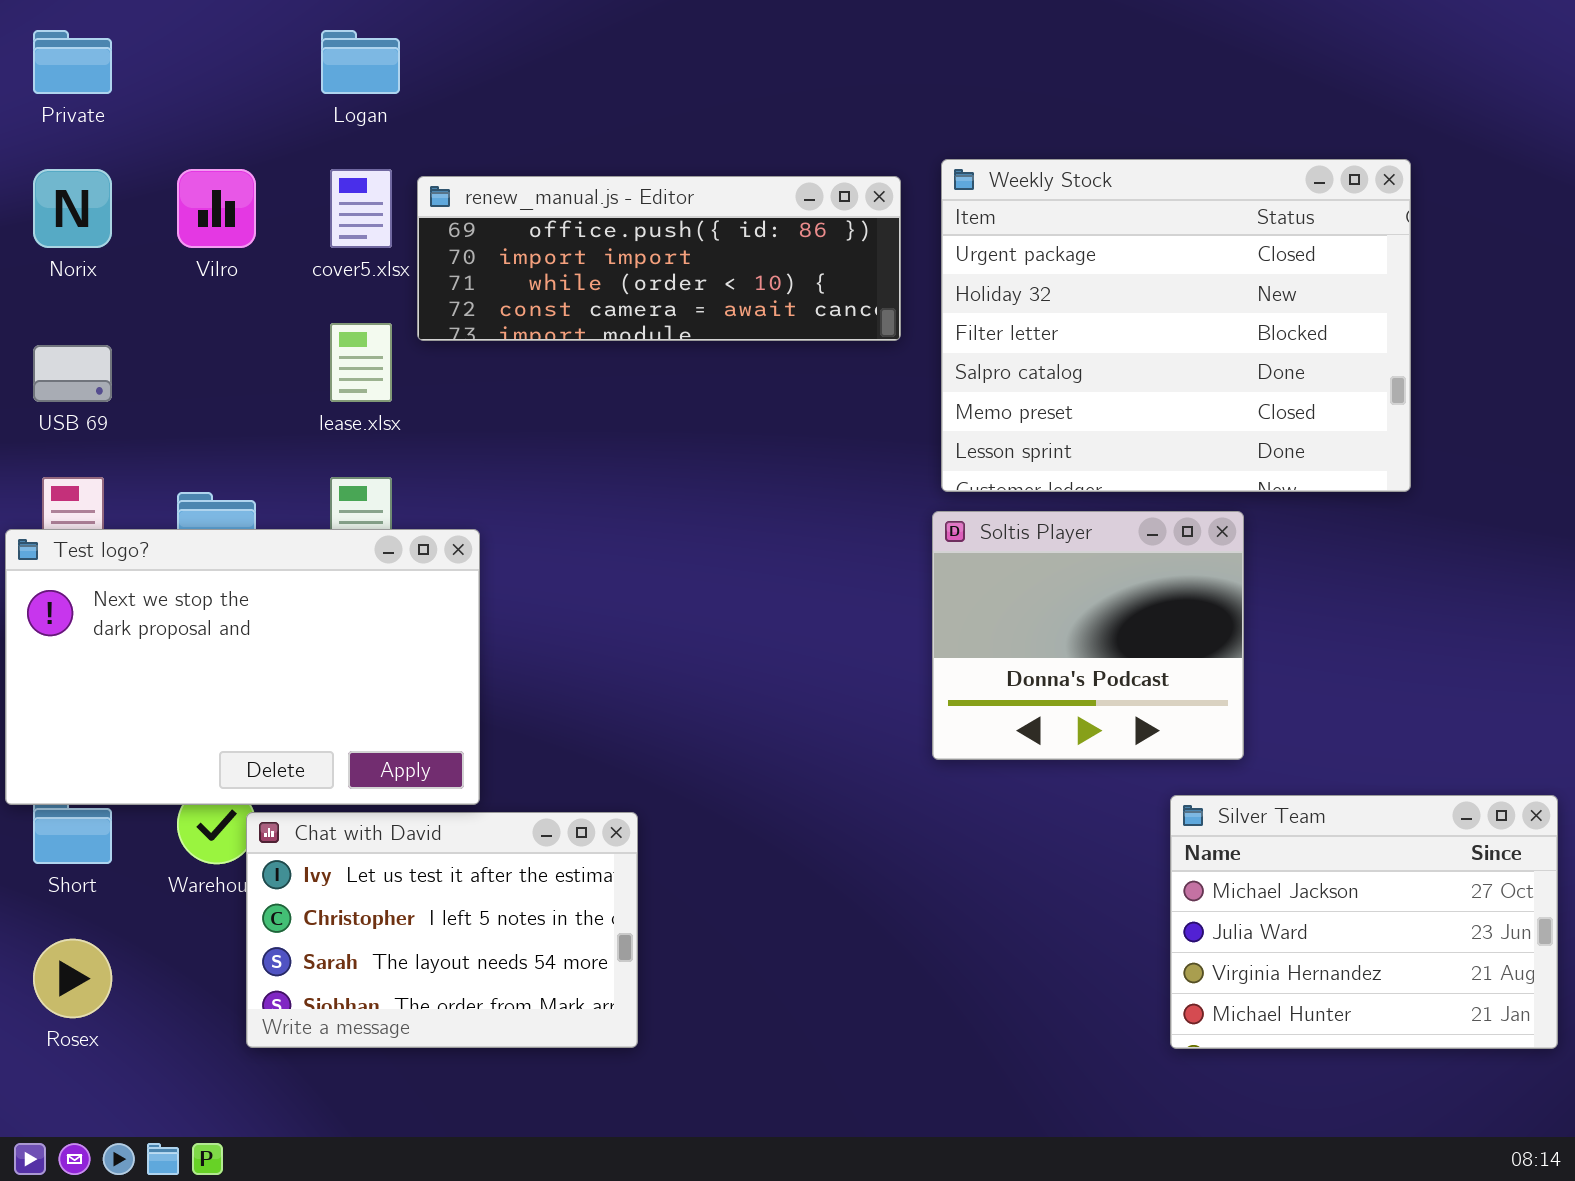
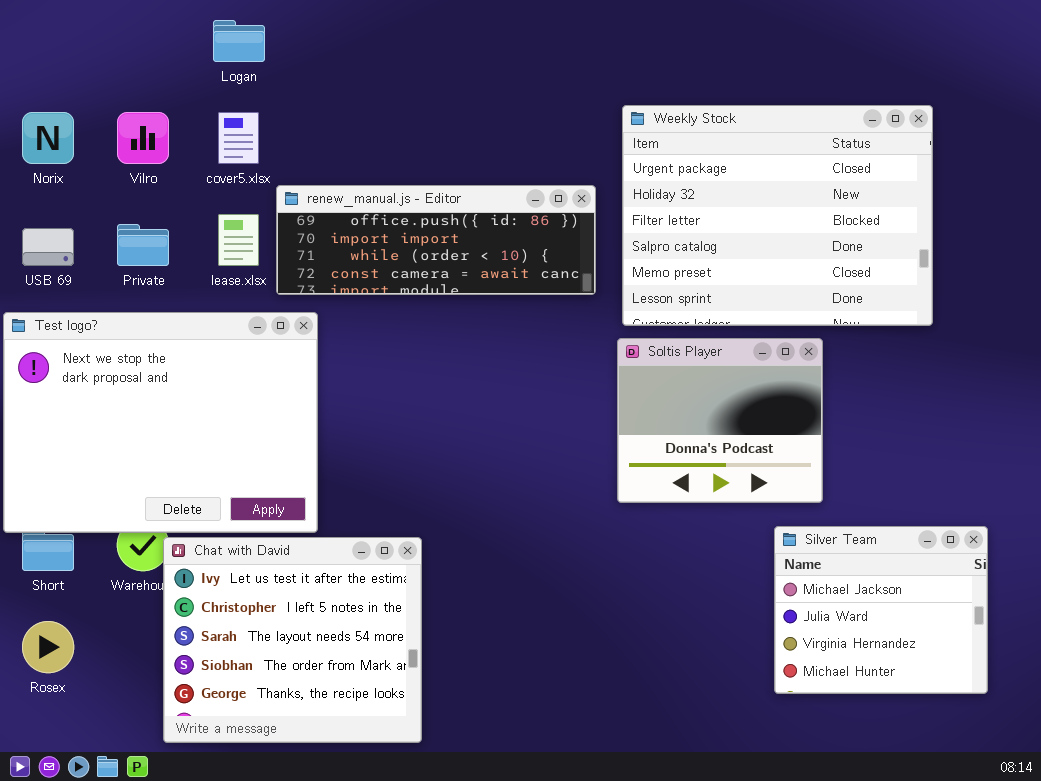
Private: [33,30,112,94] -> [117,224,169,266], moved
renew_manual.js - Editor: [417,176,901,341] -> [276,185,596,295], moved
Test logo?: [5,529,480,805] -> [3,312,318,533], resized
Silver Team: [1170,795,1558,1049] -> [774,526,988,694], resized
Chat with David: [246,812,638,1048] -> [163,537,422,743], resized

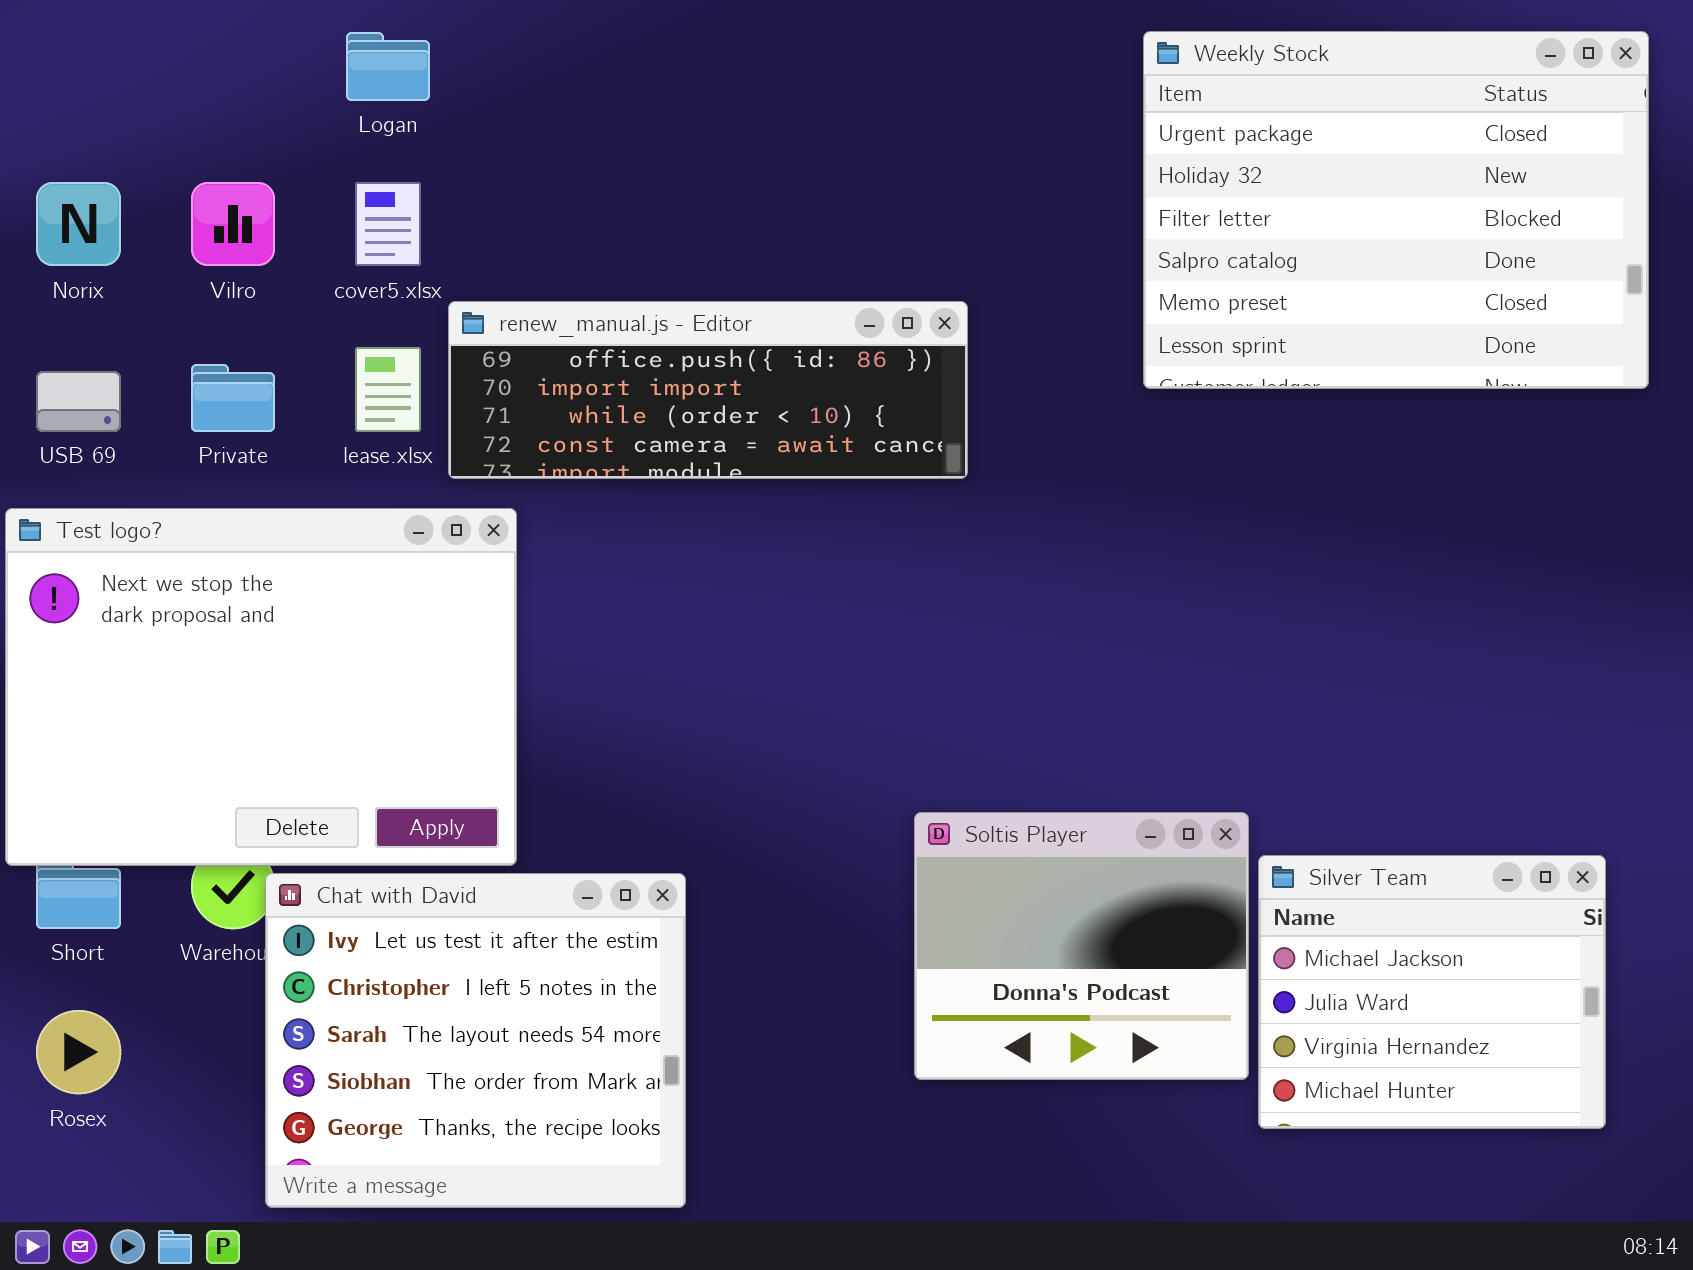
Weekly Stock: [622,105,933,326] -> [1143,31,1649,389], moved
Soltis Player: [617,338,823,503] -> [914,812,1249,1080], moved

